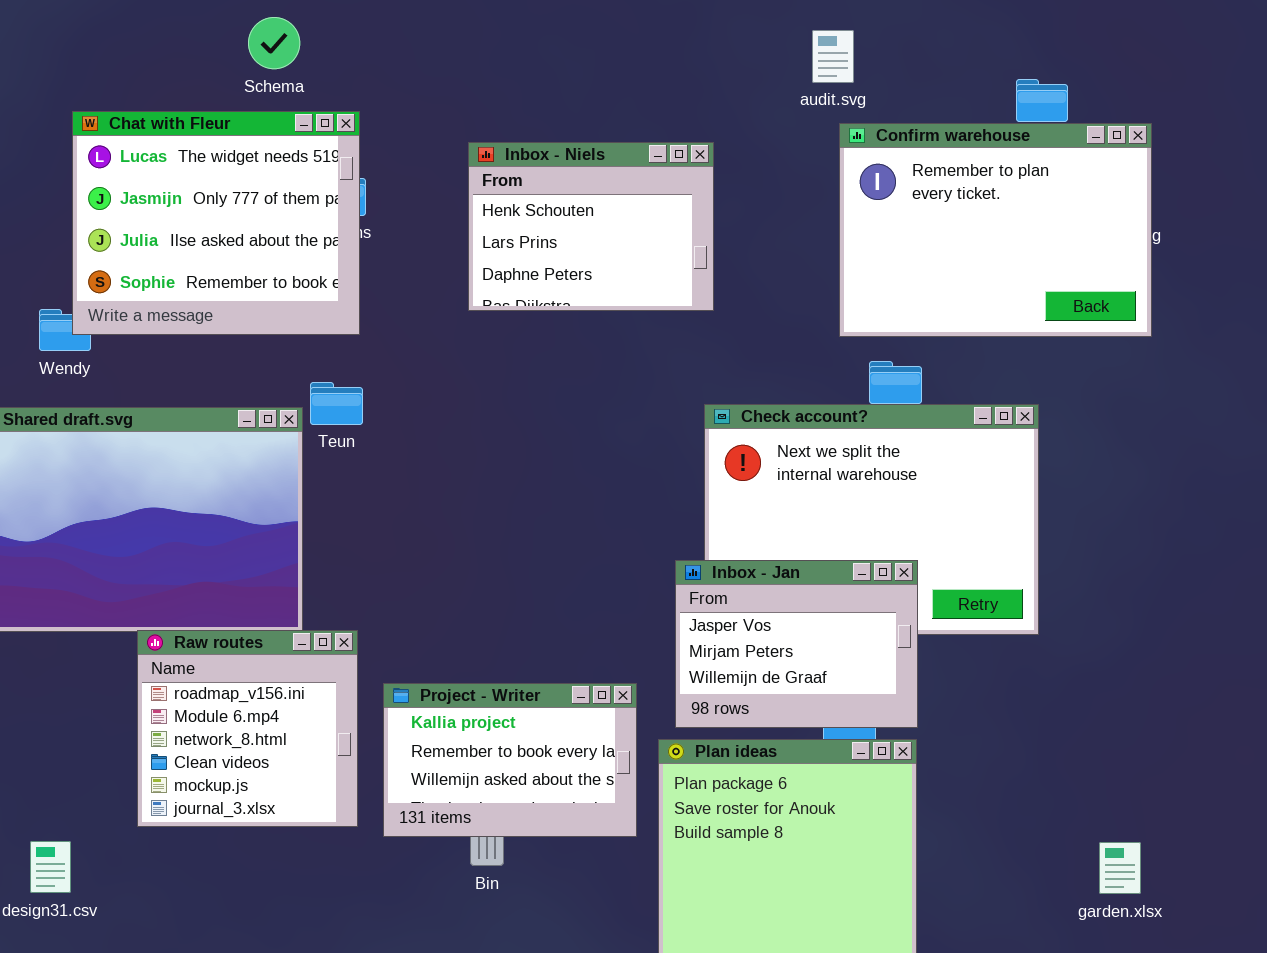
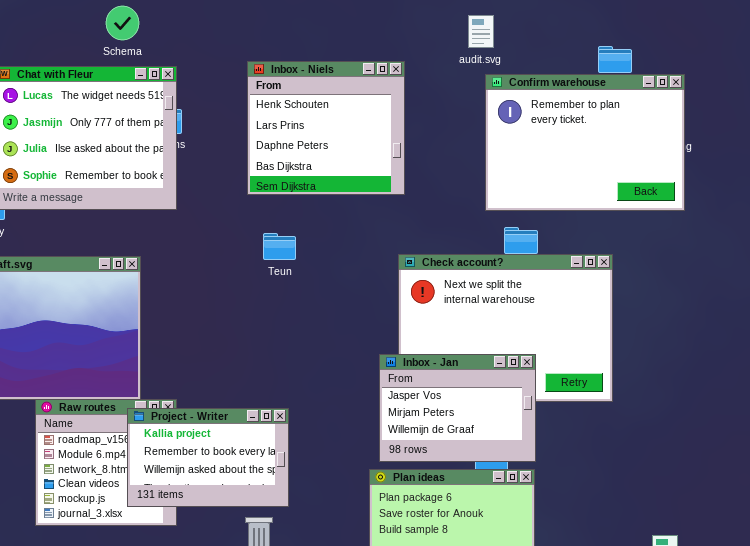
Inbox - Niels: [468,142,714,311] -> [247,61,405,195], resized
Teun: [310,382,363,425] -> [263,233,296,260], moved
Project - Writer: [383,683,637,837] -> [127,408,289,507], moved

